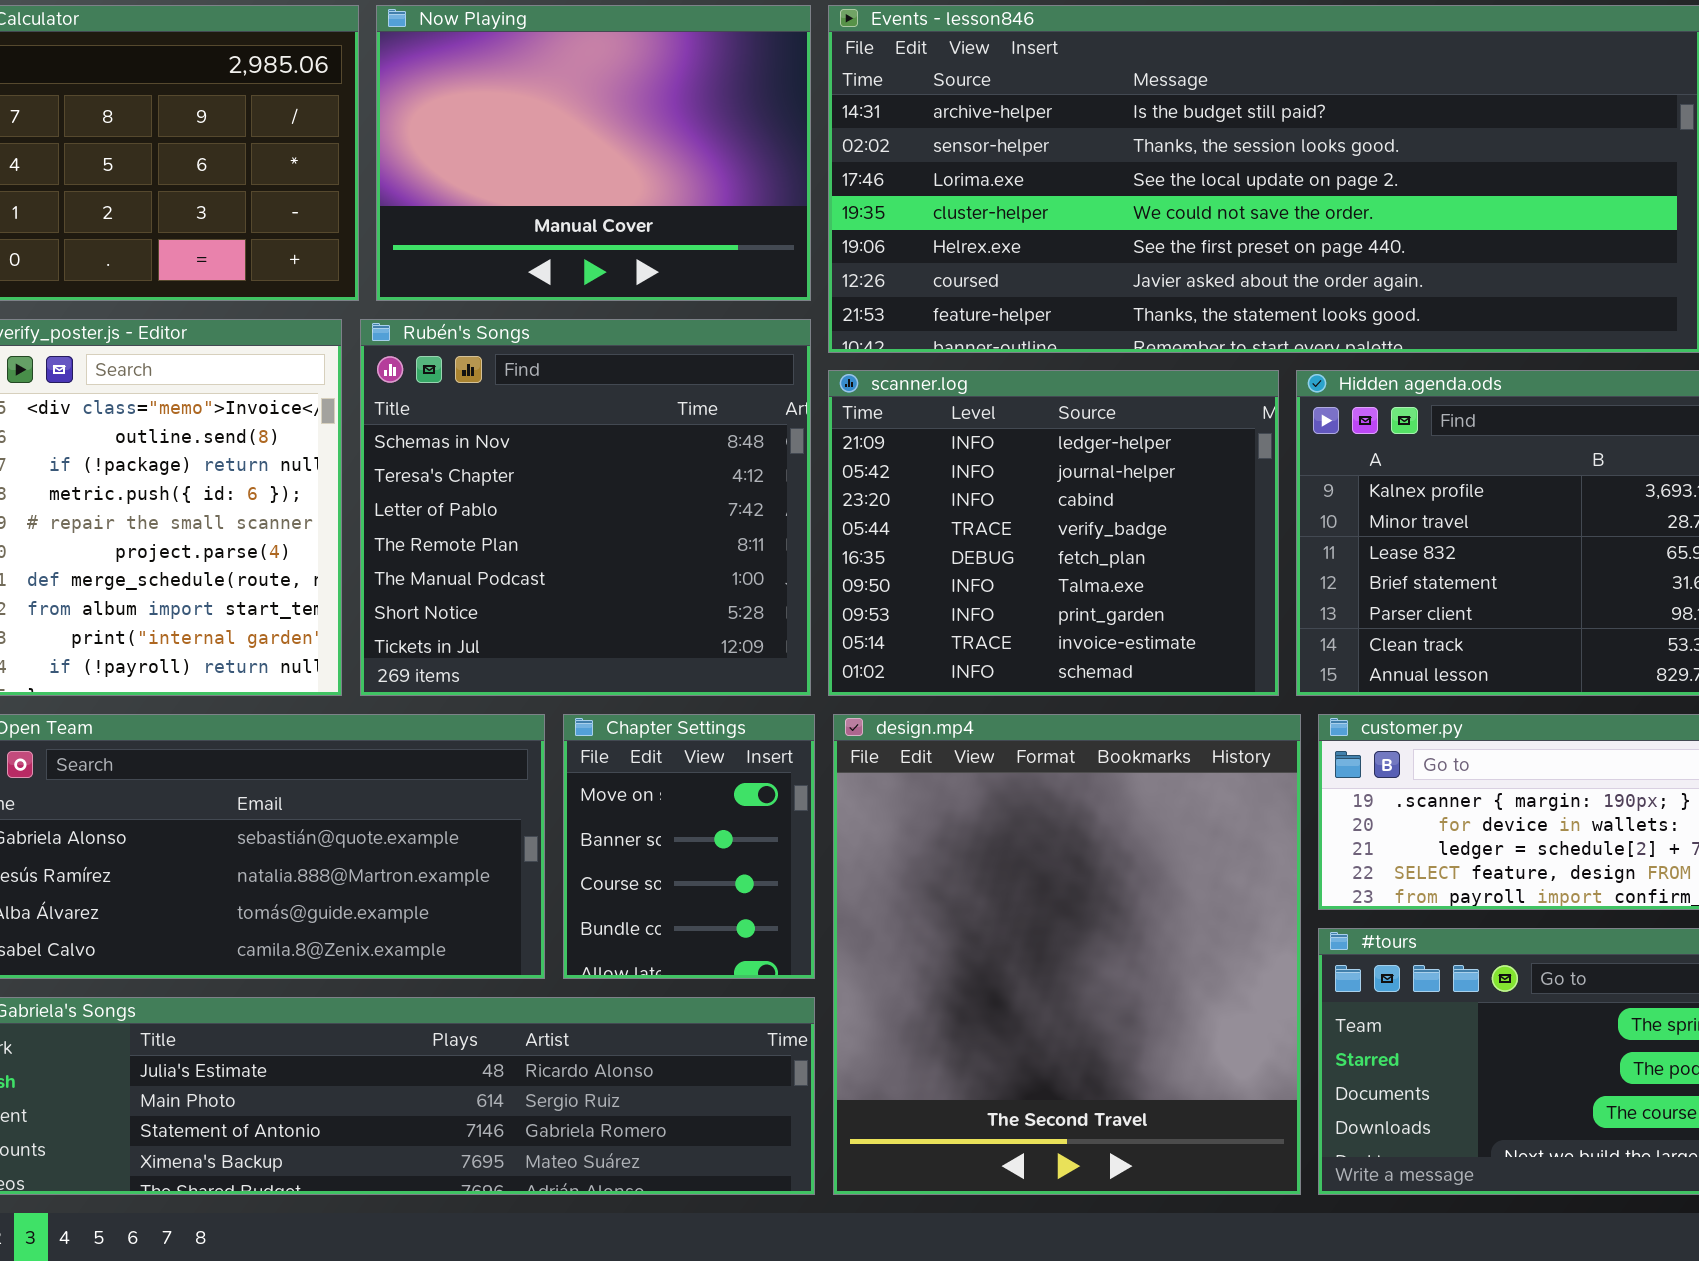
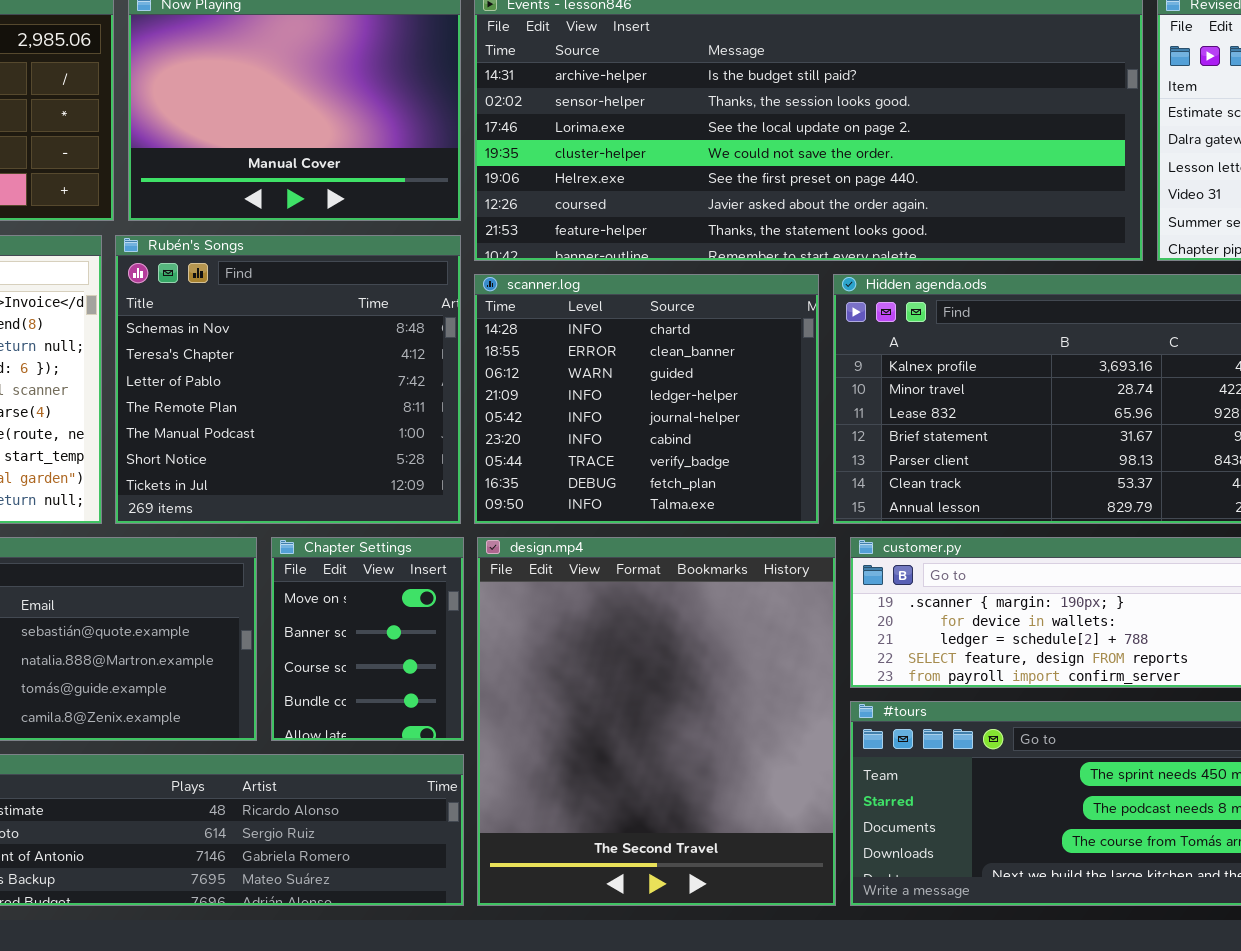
scanner.log: [828,370,1279,696] -> [474,274,819,524], scrolled up 3 rows

